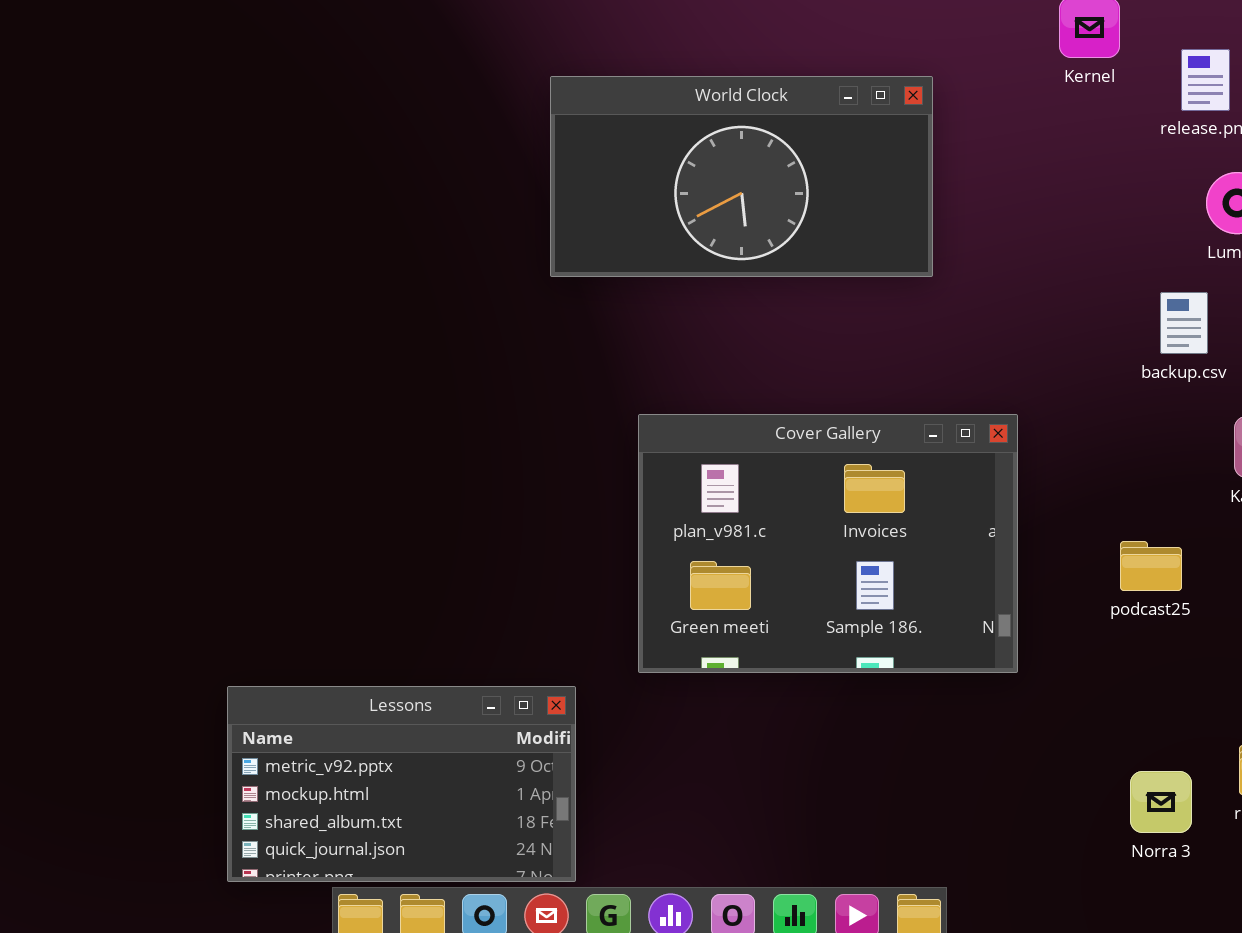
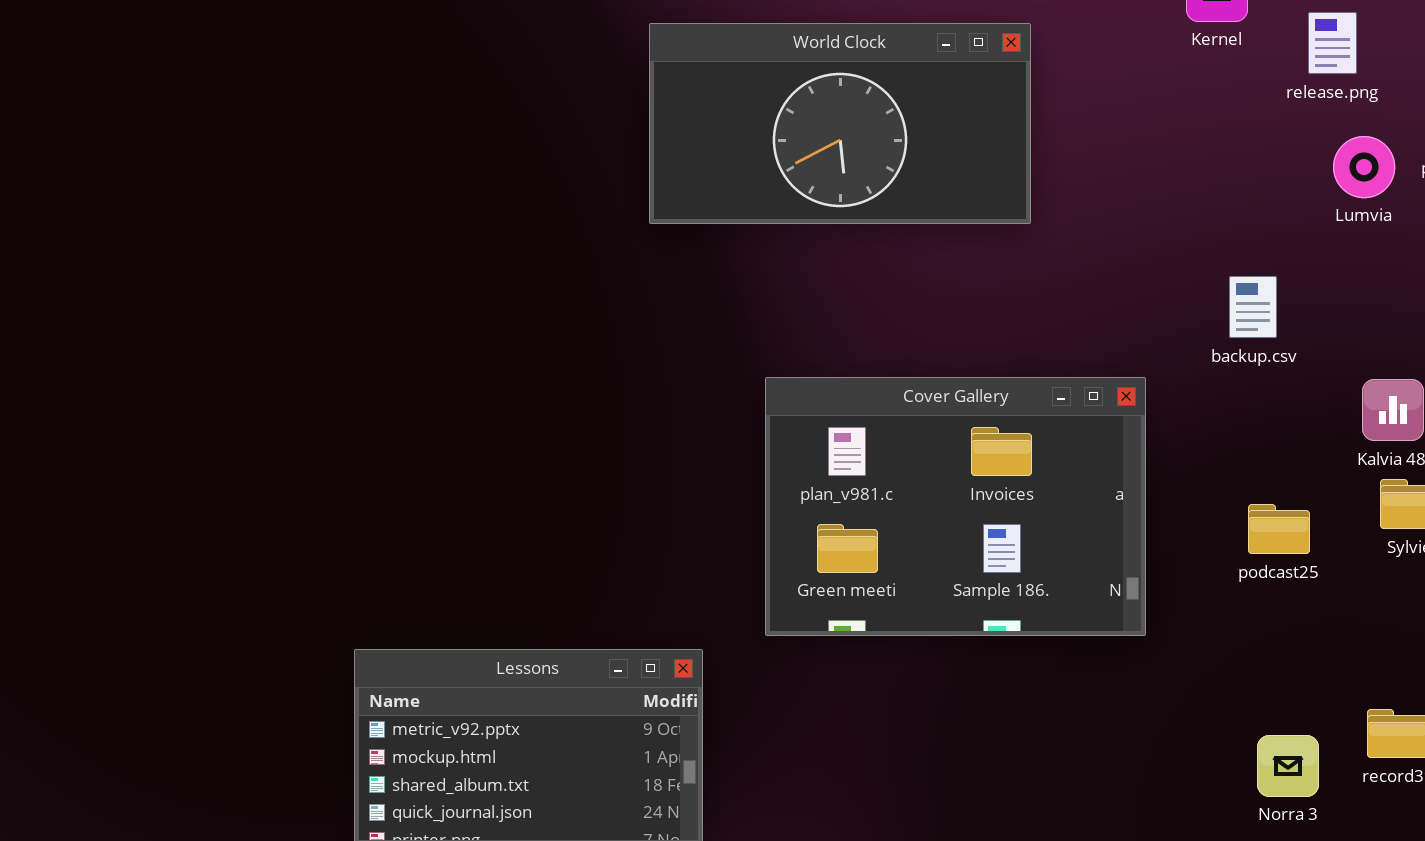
World Clock: [550,76,933,277] -> [649,23,1031,224], moved
backup.csv: [1160,292,1208,354] -> [1229,276,1277,338], moved

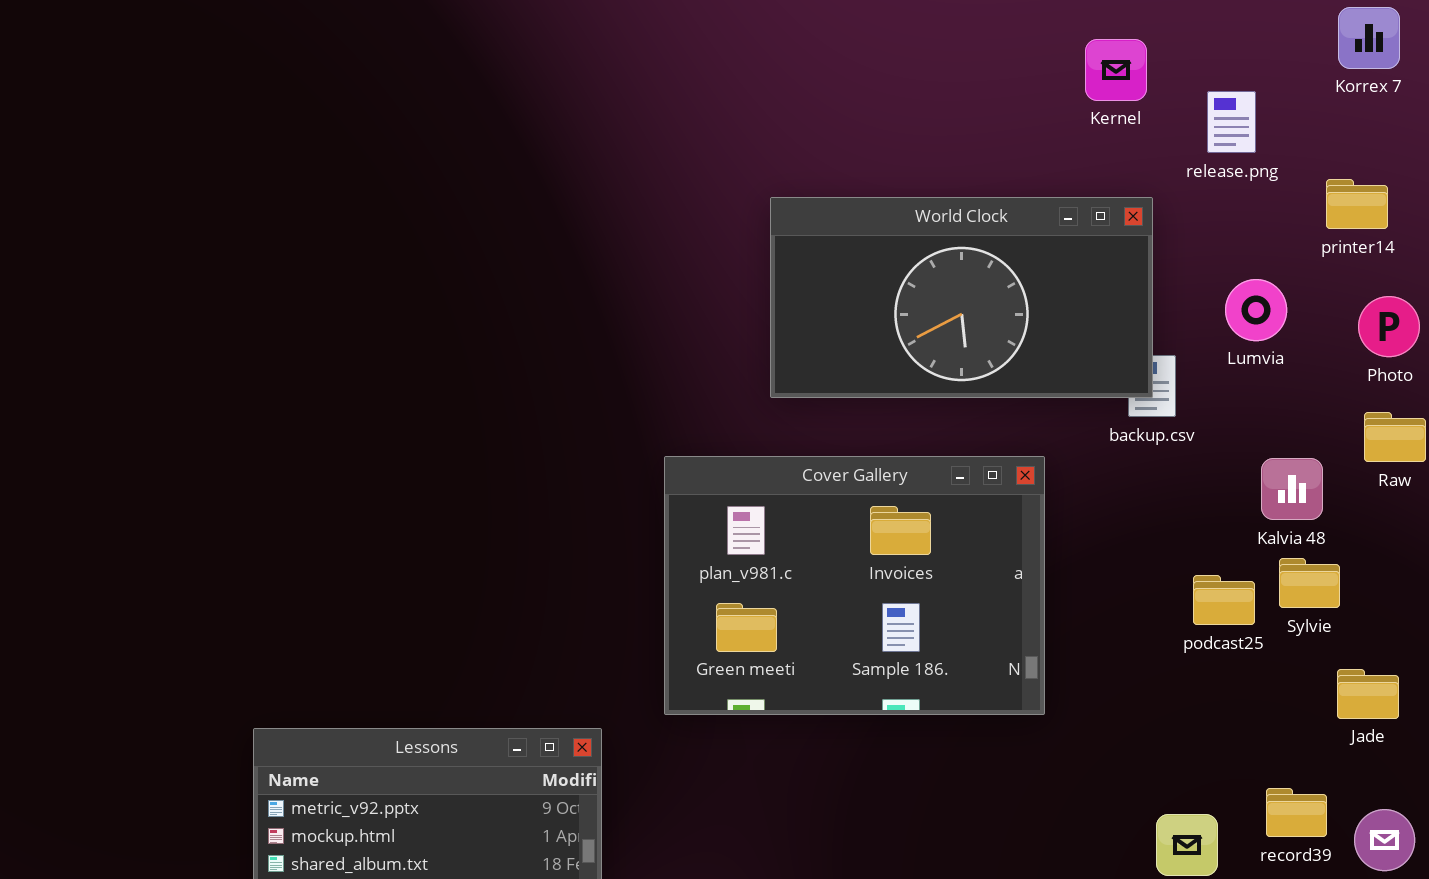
World Clock: [649,23,1031,224] -> [770,197,1153,398], moved
Lumvia: [1333,136,1395,198] -> [1225,279,1287,341], moved
podcast25: [1248,504,1310,554] -> [1193,575,1255,625], moved

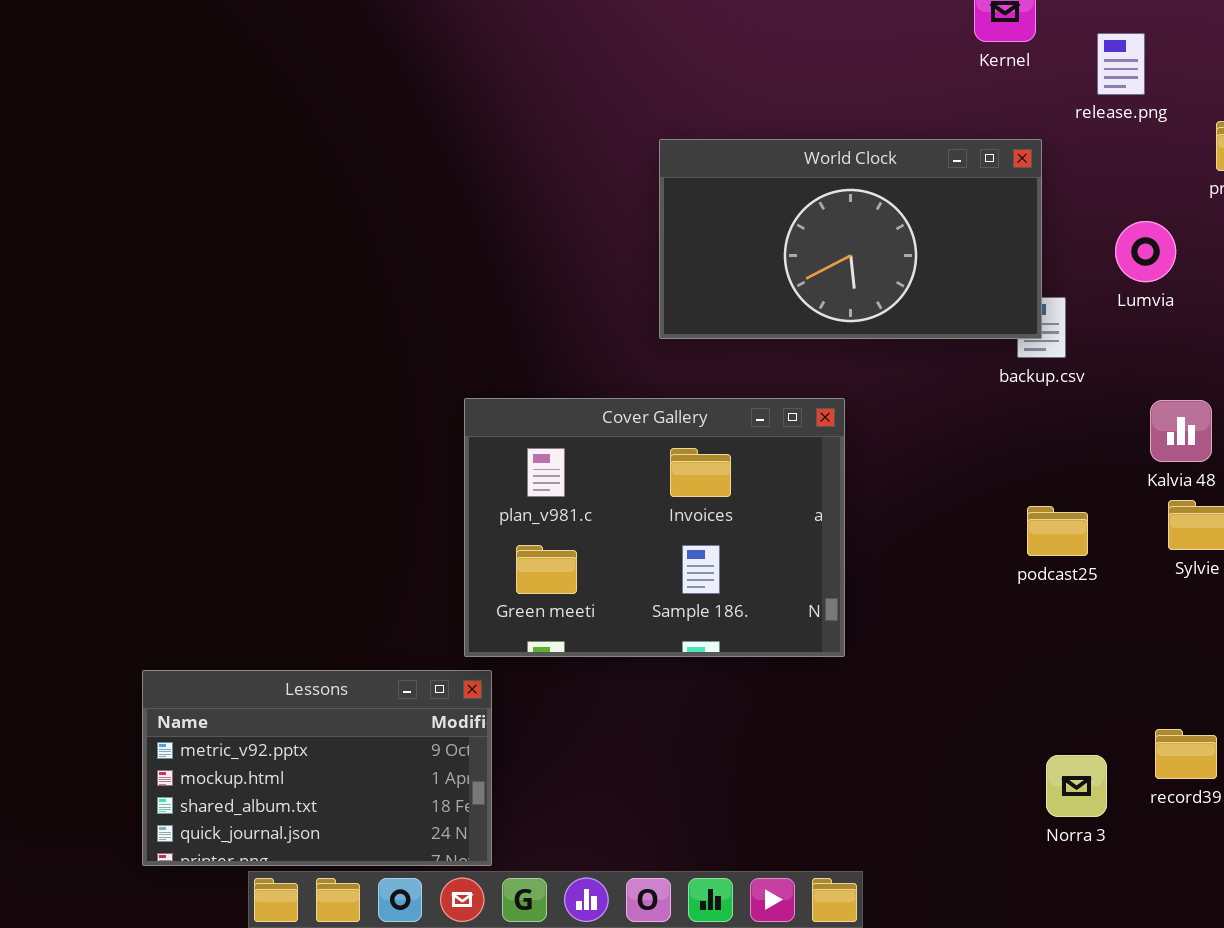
Cover Gallery: [664,456,1045,715] -> [464,398,845,657], moved
podcast25: [1193,575,1255,625] -> [1027,506,1088,556], moved

